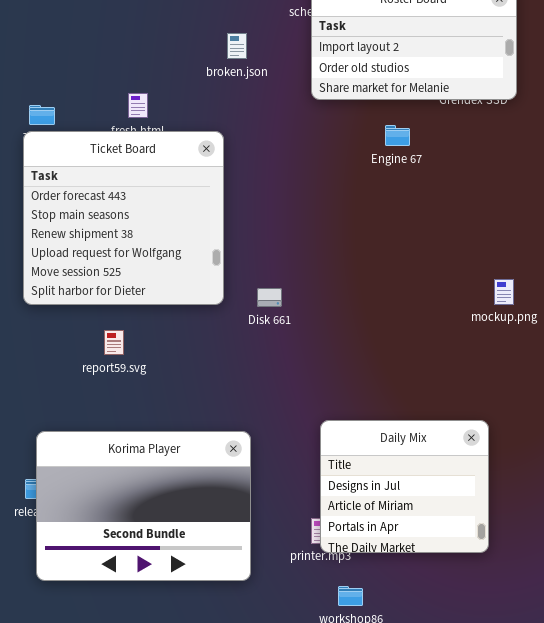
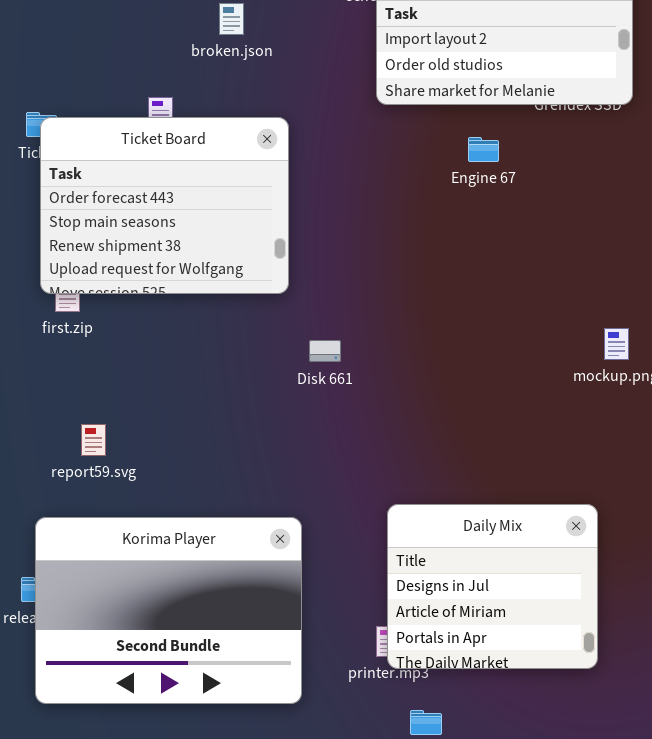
broken.json: [227,33,247,59] -> [219,3,244,35], moved
Ticket Board: [23,131,224,305] -> [40,117,289,294], moved, resized
report59.svg: [104,330,124,355] -> [81,424,106,456], moved

